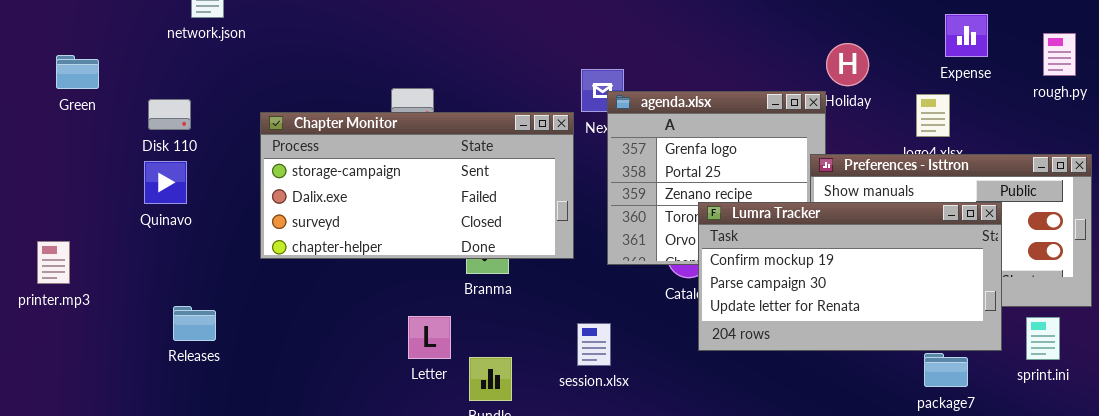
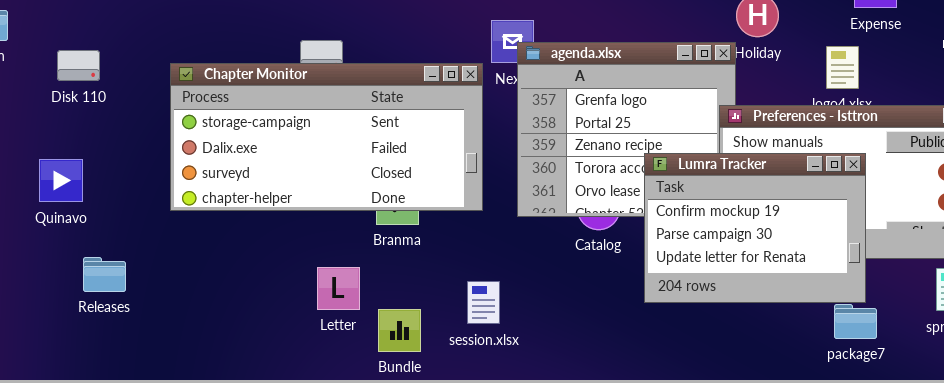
Quinavo: [144,161,187,204] -> [39,159,83,202], moved
Lumra Tracker: [698,202,1002,351] -> [644,153,866,303], moved, resized
session.xlsx: [577,323,611,366] -> [467,281,500,324], moved

